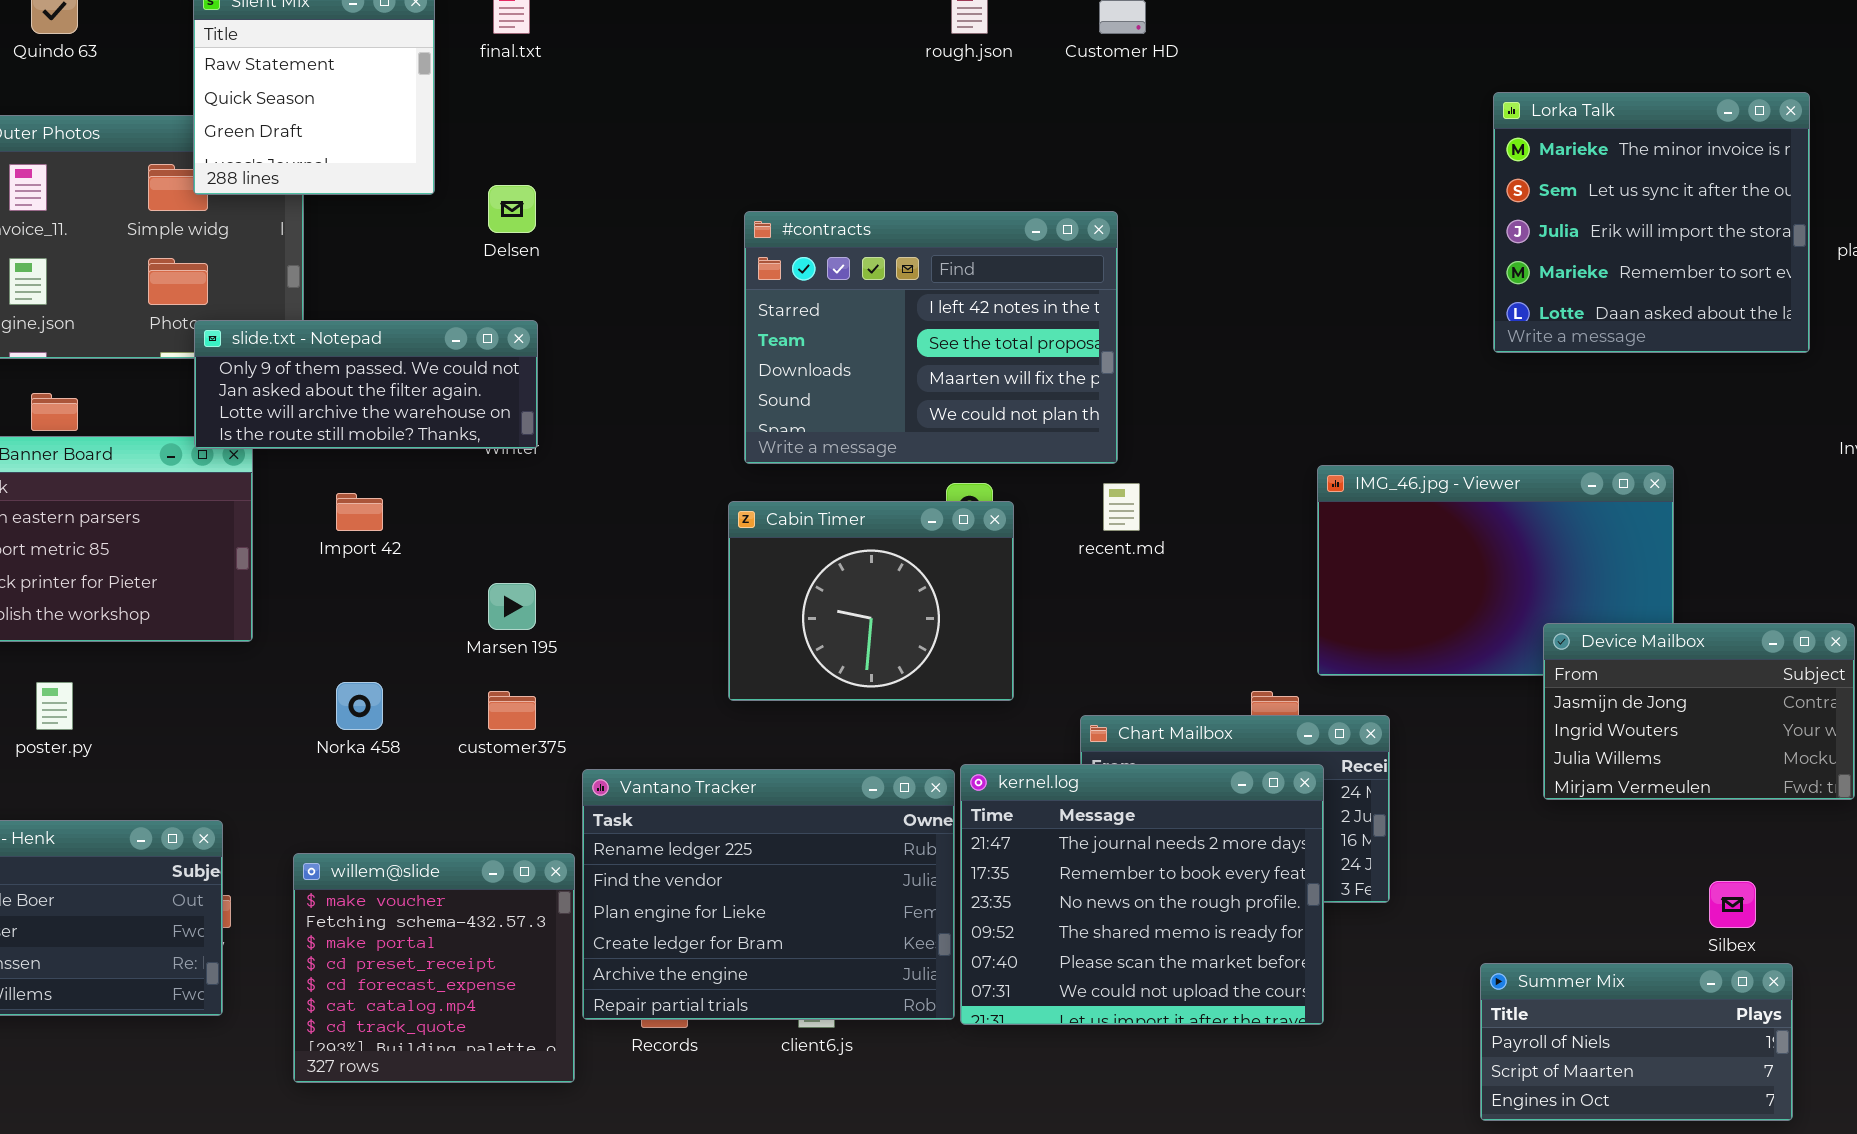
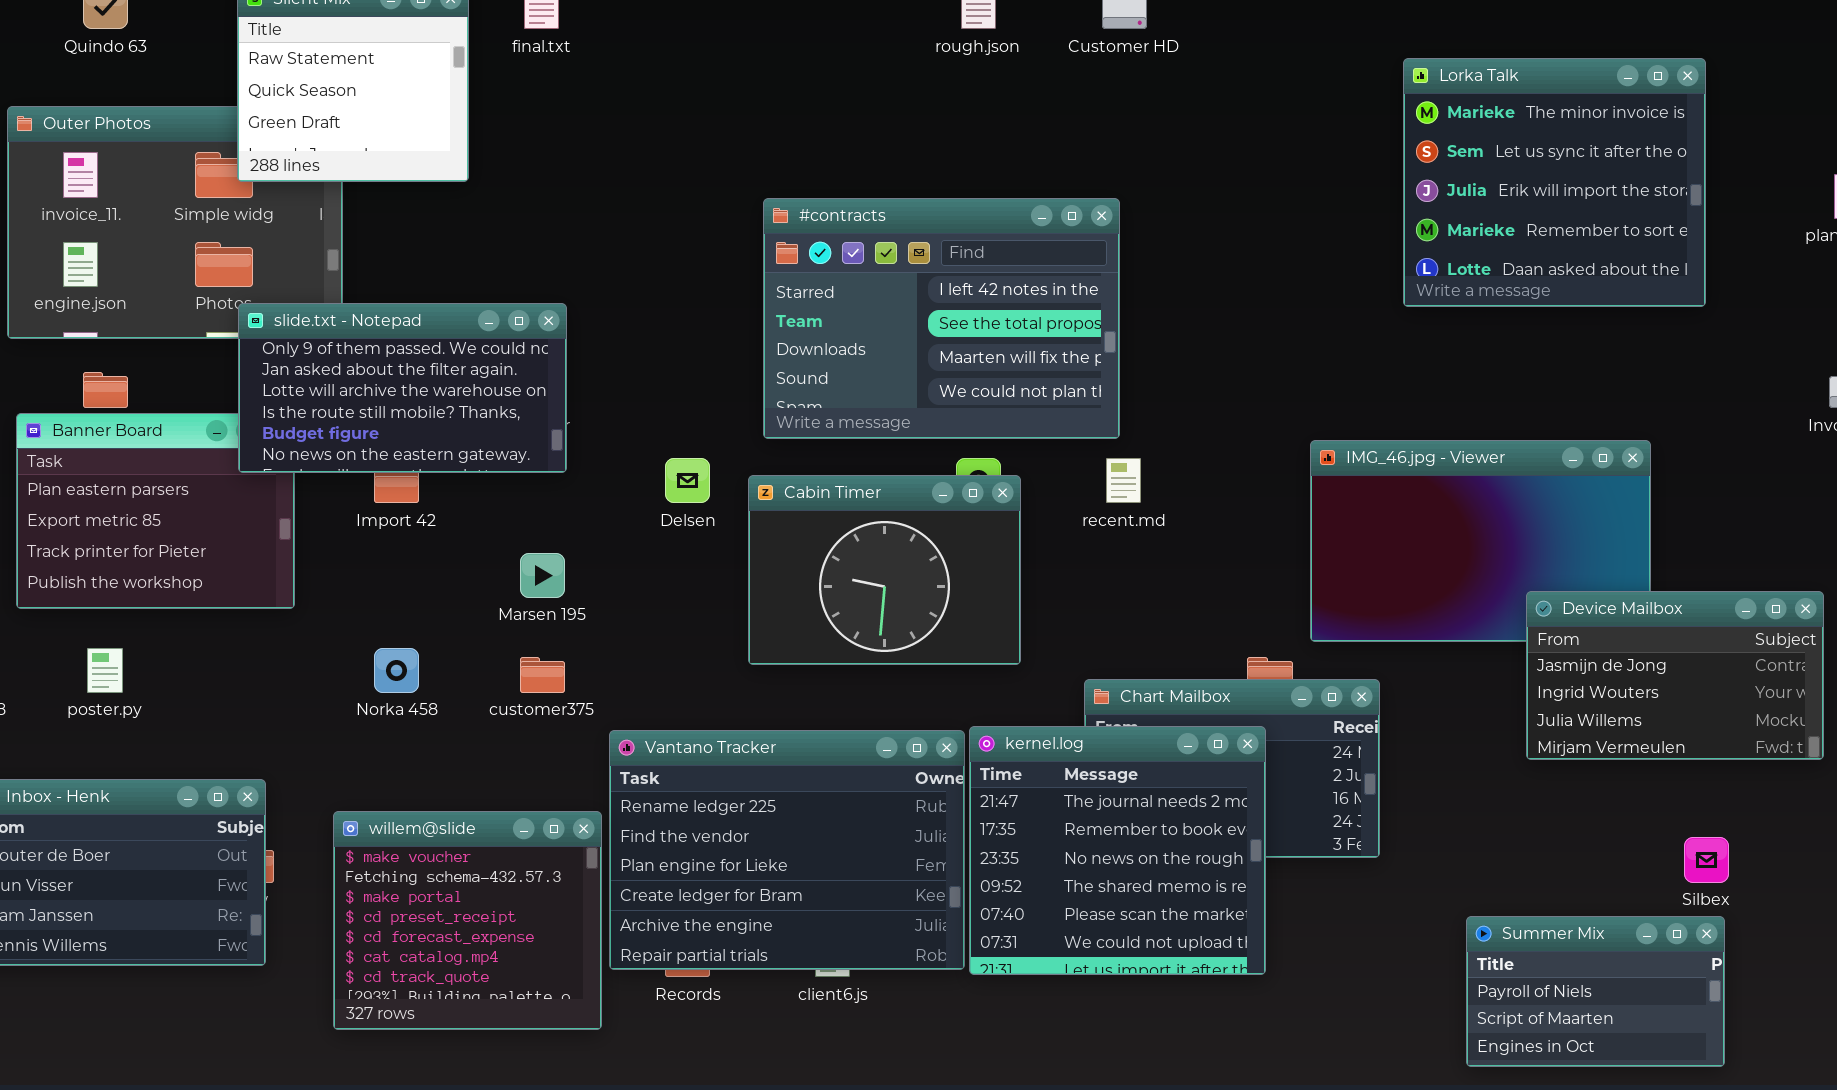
Lorka Talk: [1493,92,1810,353] -> [1403,58,1706,307], moved
Delsen: [488,185,536,233] -> [665,458,710,503], moved
slide.txt - Notepad: [194,320,538,449] -> [238,303,567,473], resized
kernel.log: [960,764,1324,1025] -> [969,726,1266,975], resized
Summer Mix: [1480,963,1793,1121] -> [1466,916,1725,1067], resized

